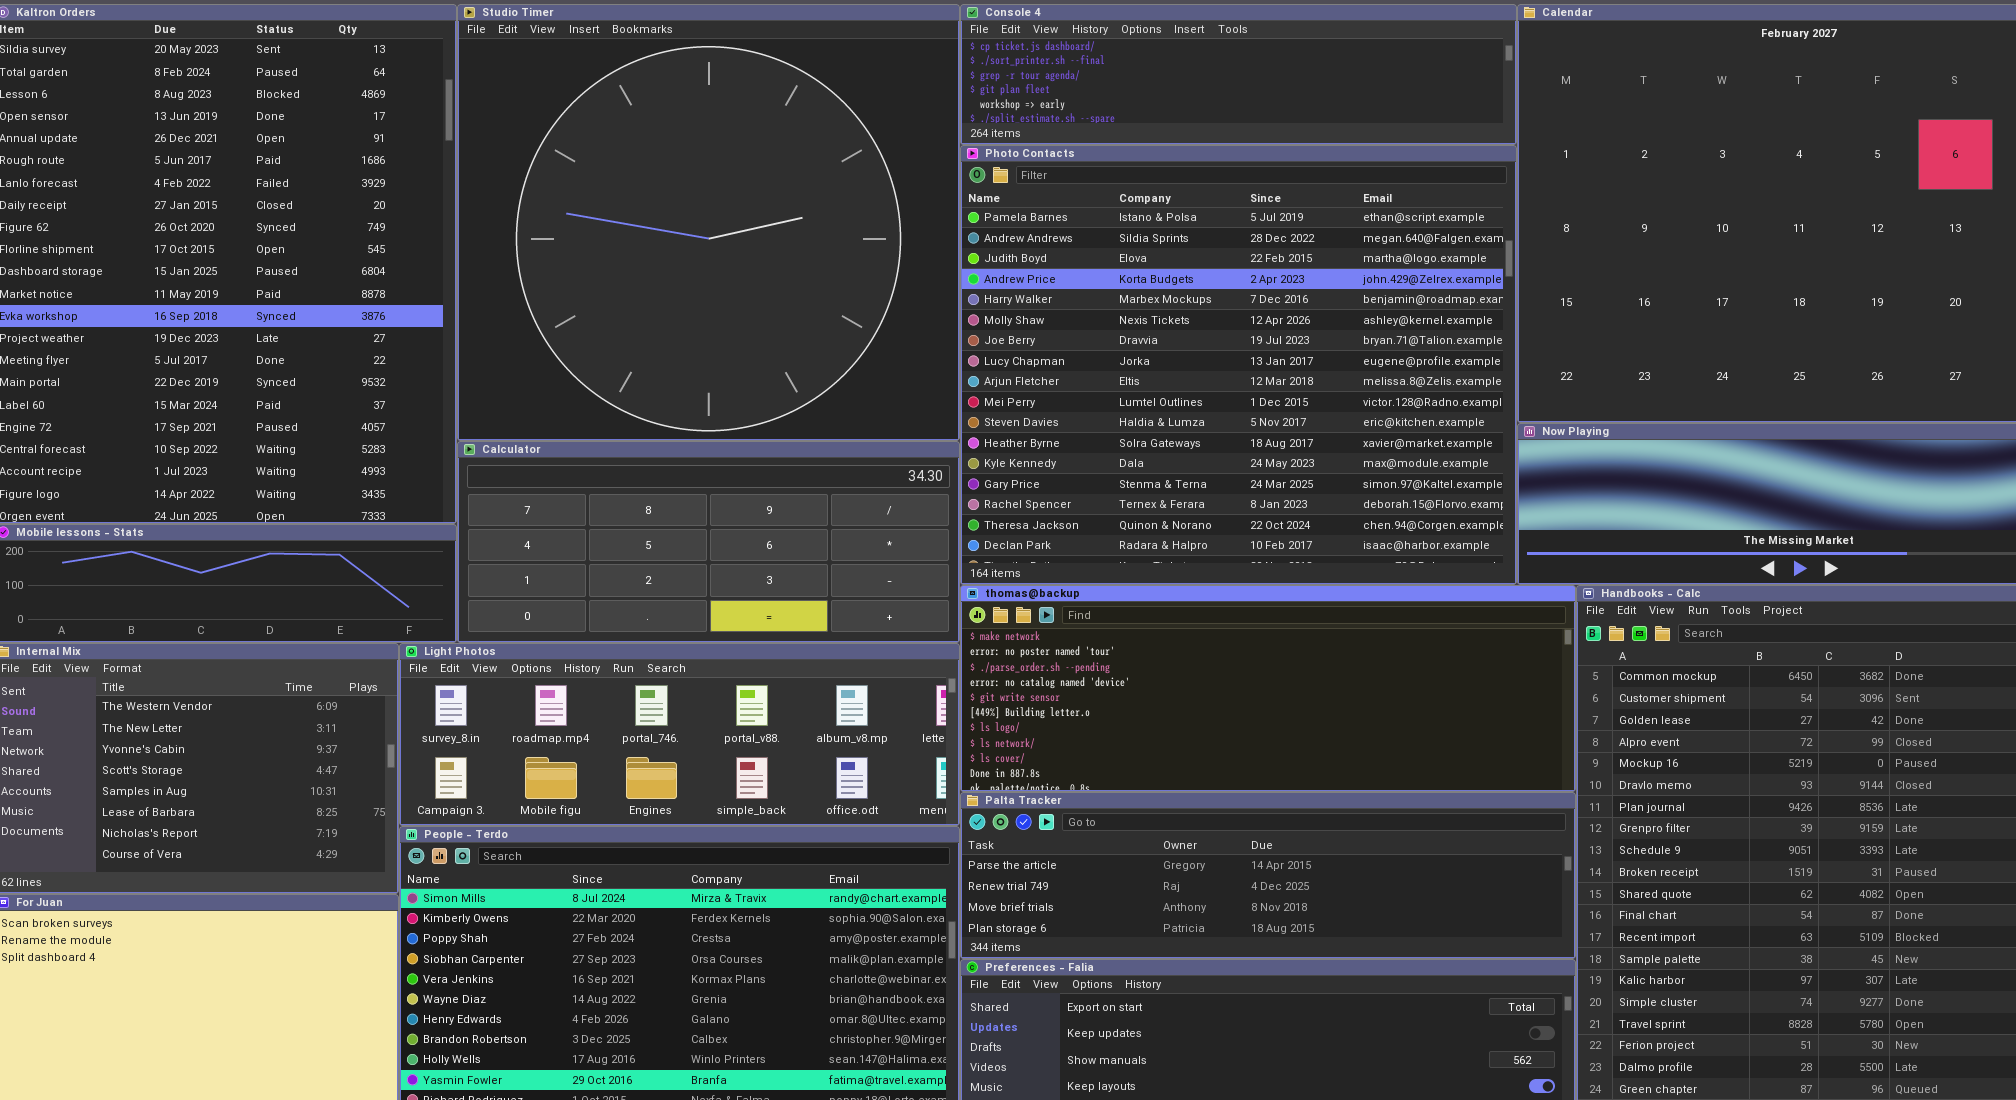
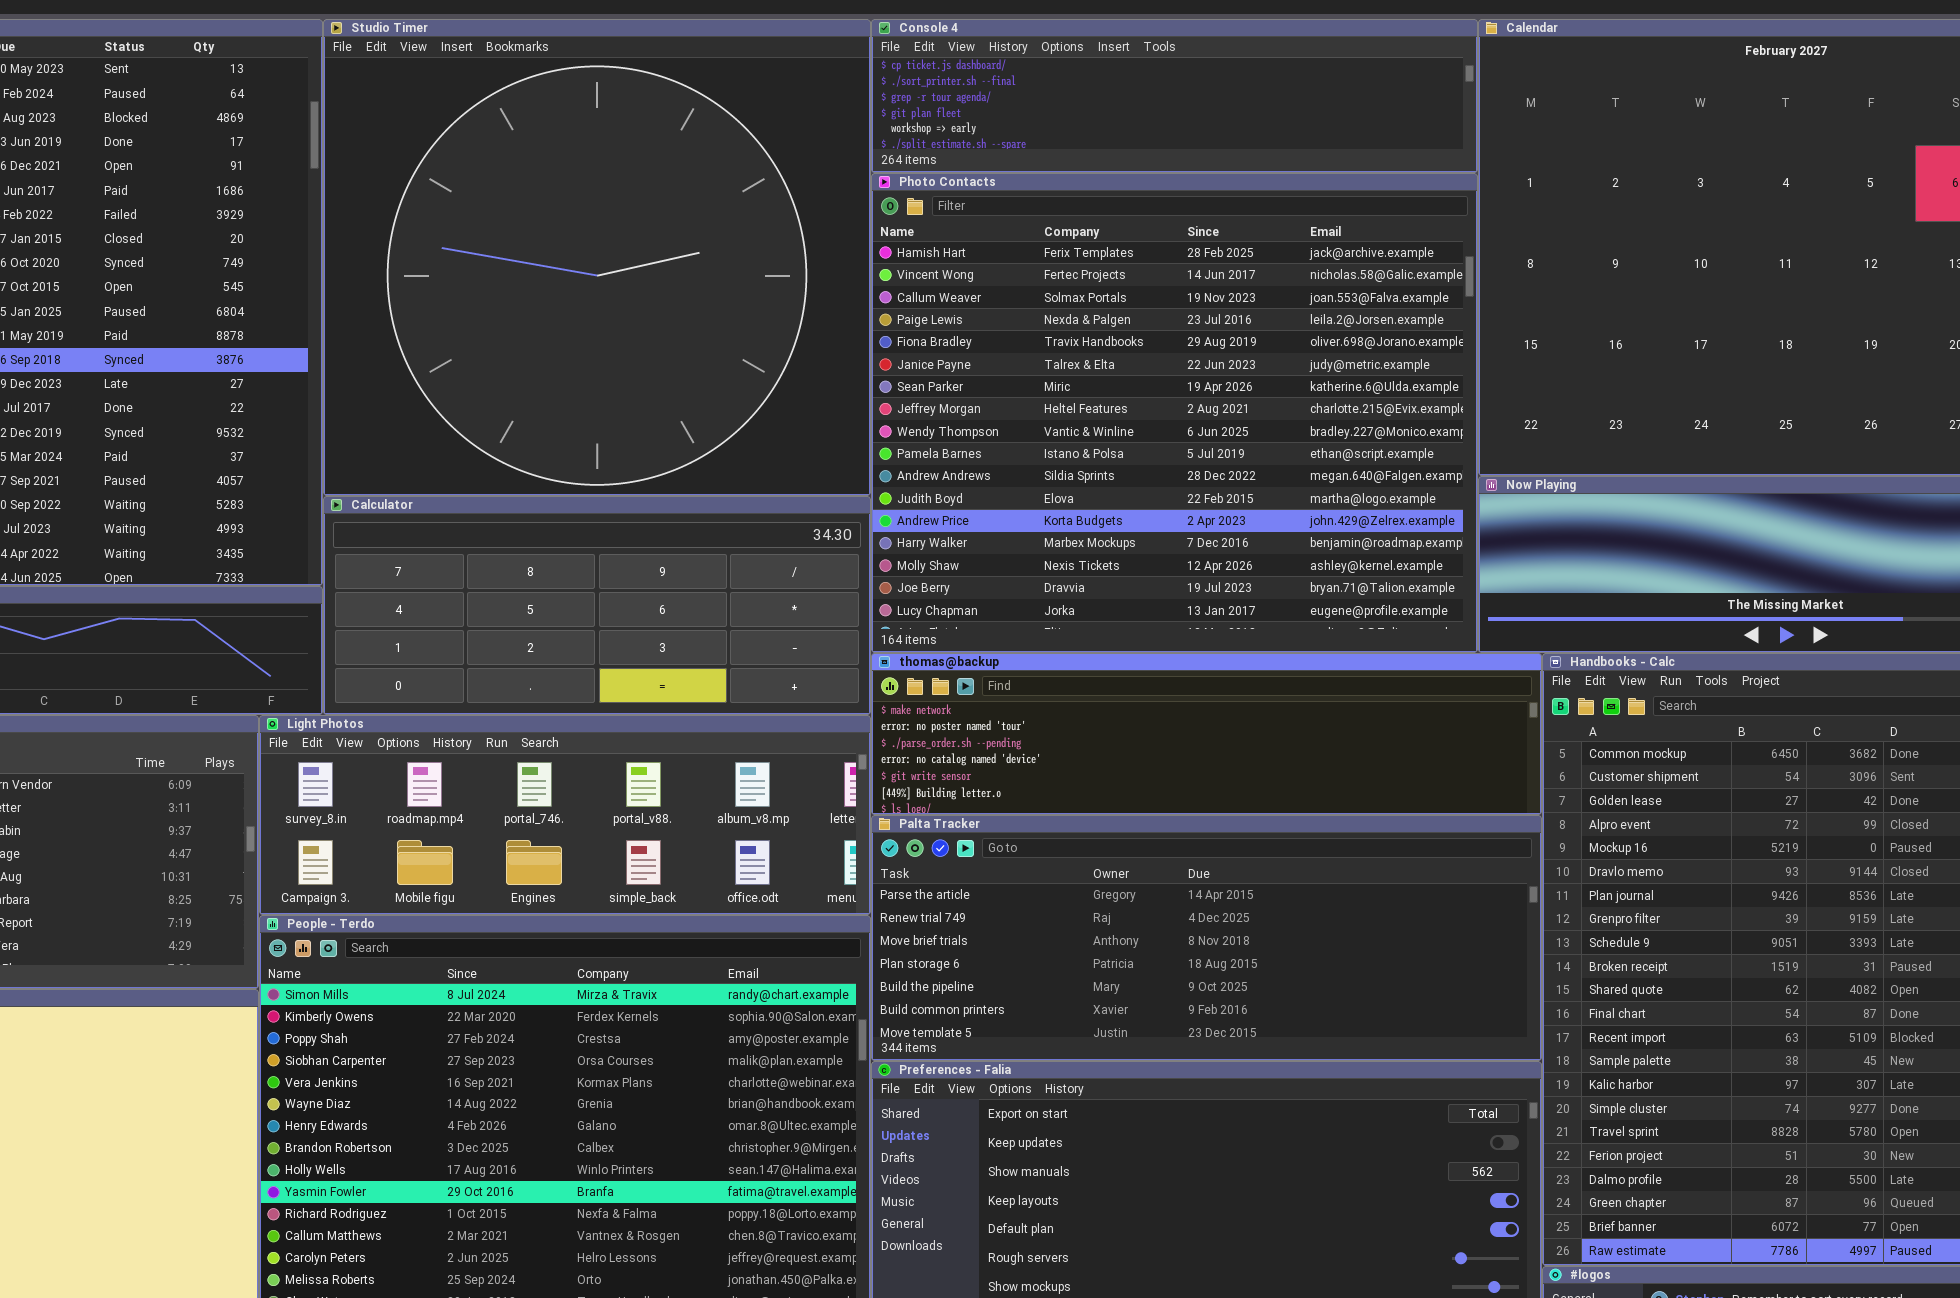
Photo Contacts: [960,145,1517,585] -> [871,173,1478,653], scrolled up 9 rows
thomas@backup: [960,585,1576,792] -> [871,653,1542,815], resized
Palta Tracker: [960,792,1576,959] -> [871,815,1542,1061], resized

